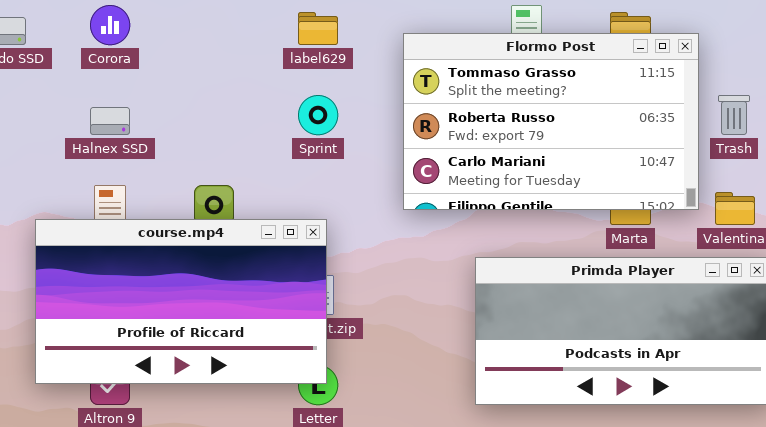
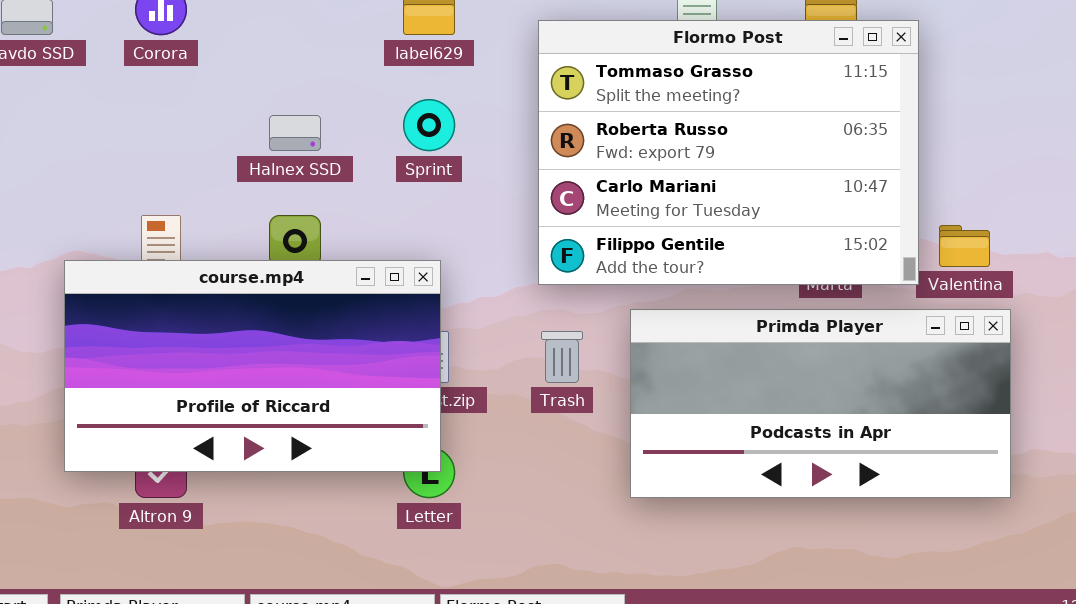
Flormo Post: [403,33,699,210] -> [538,20,919,285], resized
Trash: [718,95,750,135] -> [541,331,583,383], moved
Halnex SSD: [90,107,130,135] -> [269,115,321,151], moved

